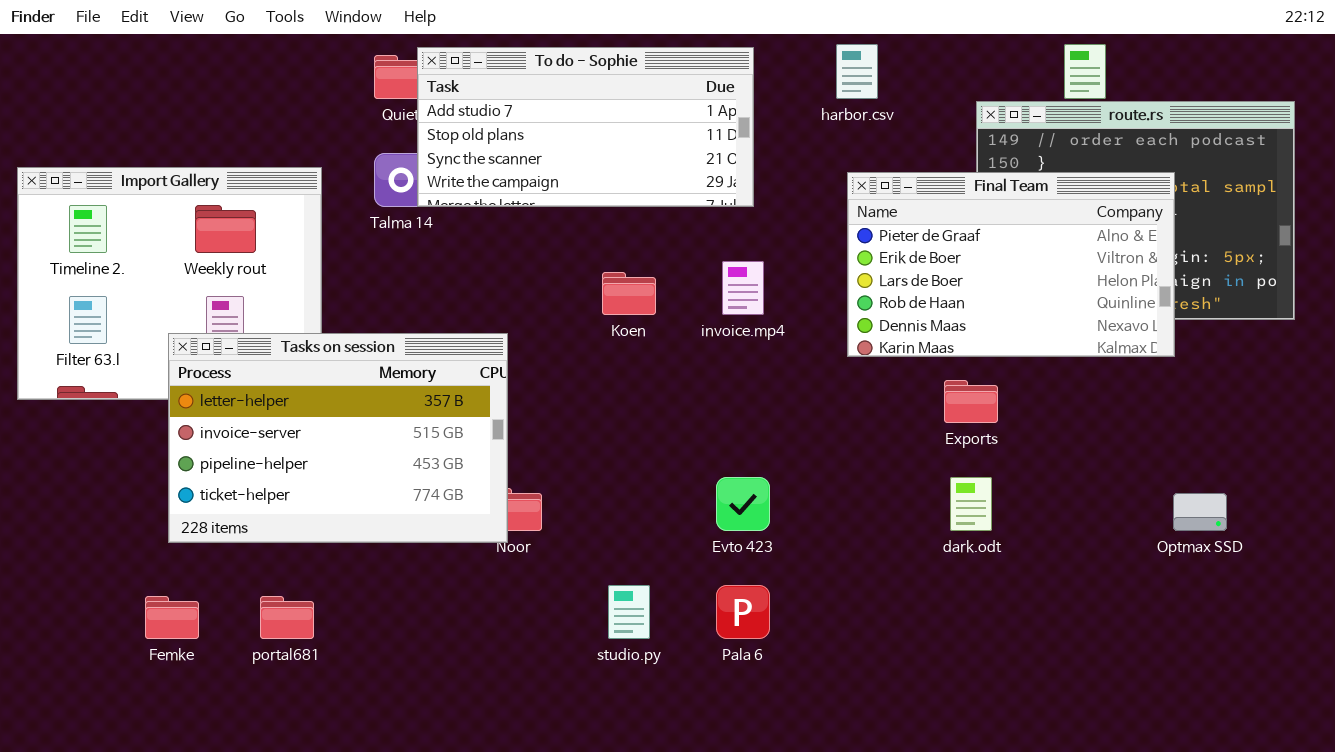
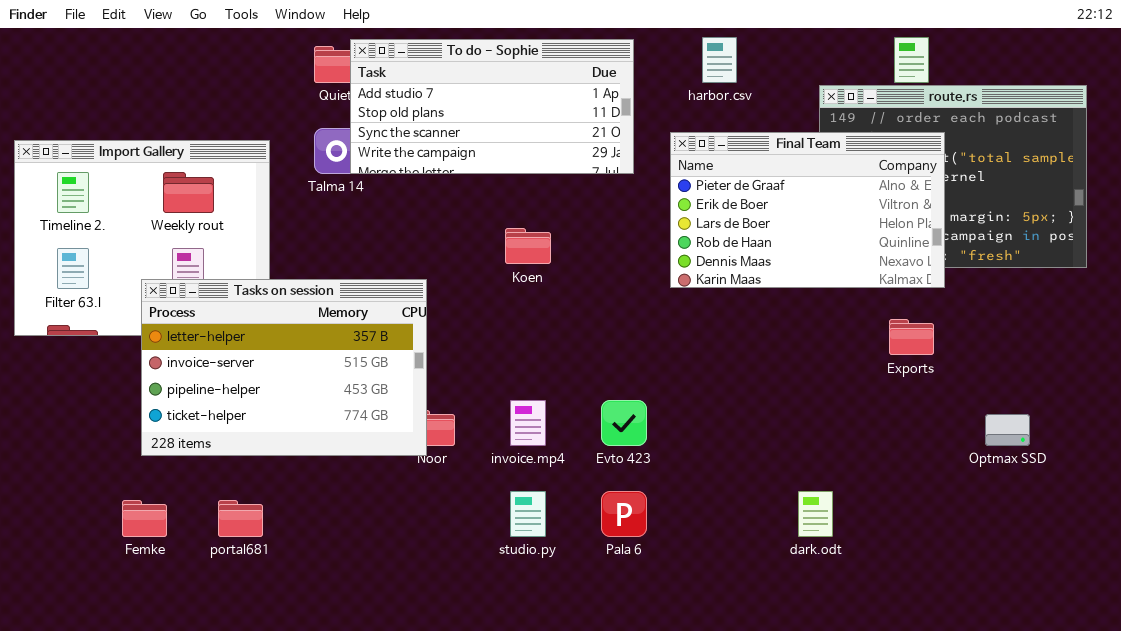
Final Team: [847,172,1175,357] -> [670,132,945,288], moved
invoice.mp4: [722,261,764,315] -> [510,400,546,446], moved
Exports: [944,380,998,423] -> [889,319,934,355], moved
dark.odt: [950,477,992,531] -> [798,491,833,537], moved

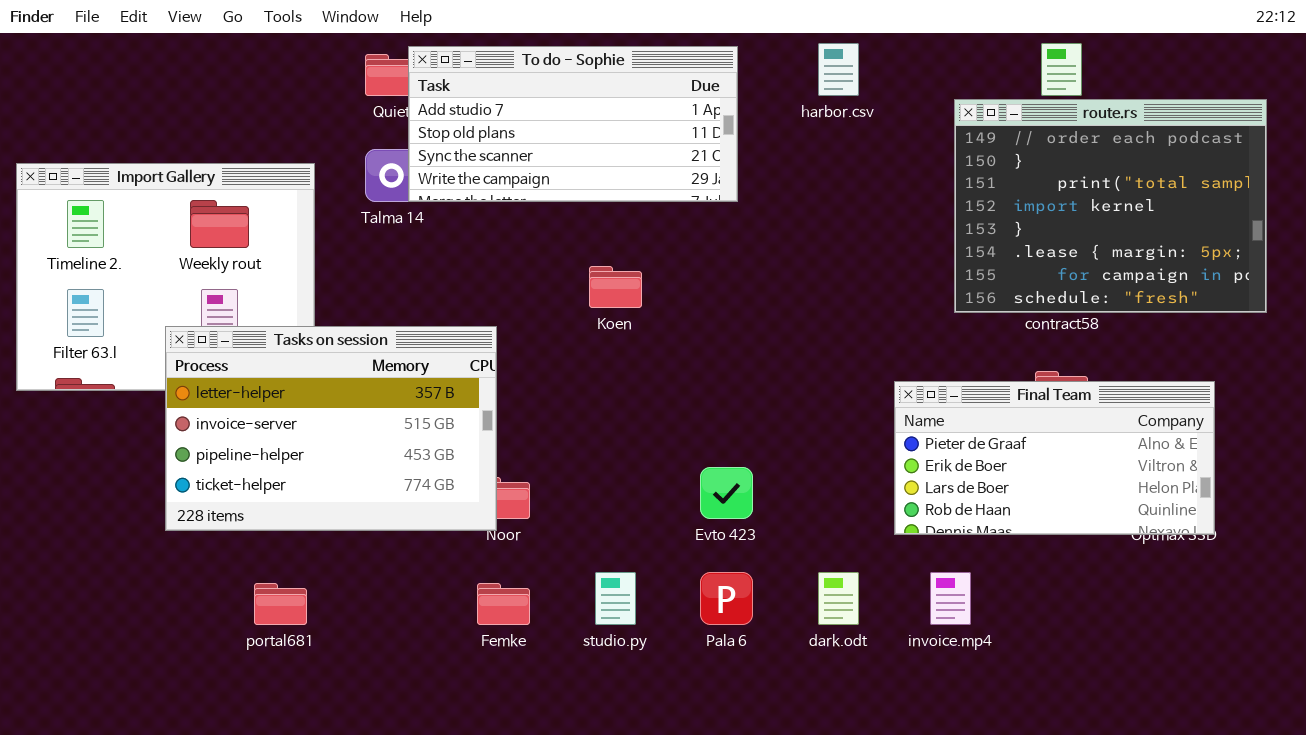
Final Team: [670,132,945,288] -> [894,381,1215,535], moved, resized
invoice.mp4: [510,400,546,446] -> [930,572,971,625], moved
dark.odt: [798,491,833,537] -> [818,572,859,625], moved
Femke: [122,500,167,537] -> [477,583,530,625], moved

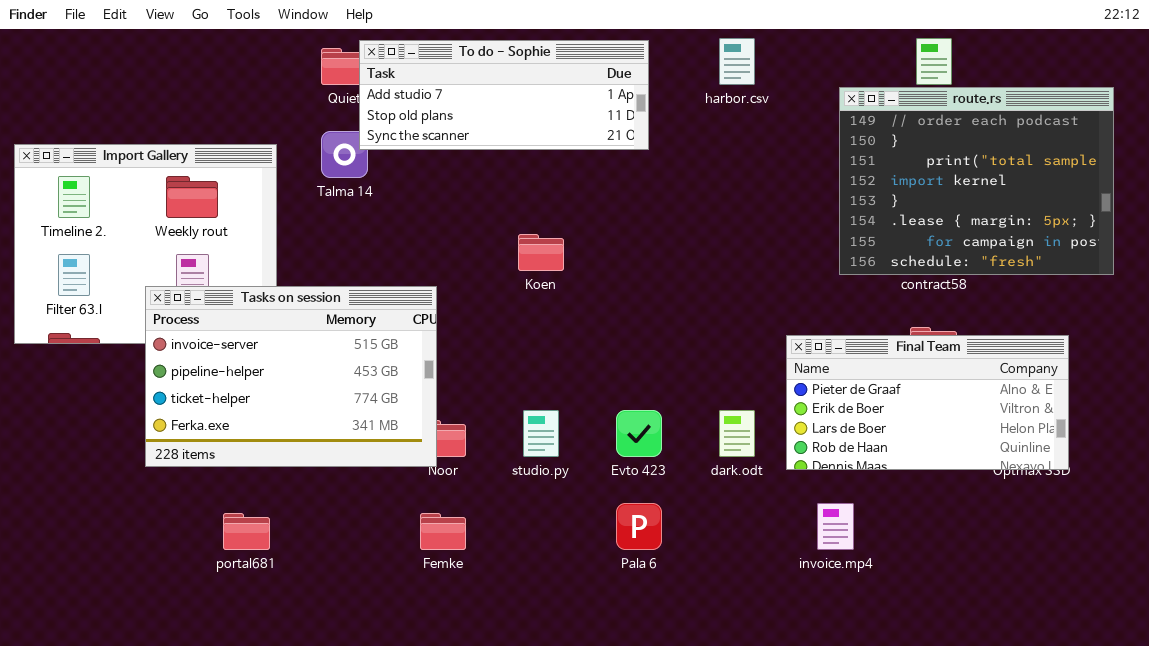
To do - Sophie: [408,46,738,202] -> [359,40,649,150], resized
Tasks on session: [165,326,497,531] -> [145,286,437,467], scrolled down 1 row
studio.py: [595,572,636,625] -> [523,410,559,457], moved
dark.odt: [818,572,859,625] -> [719,410,755,457], moved

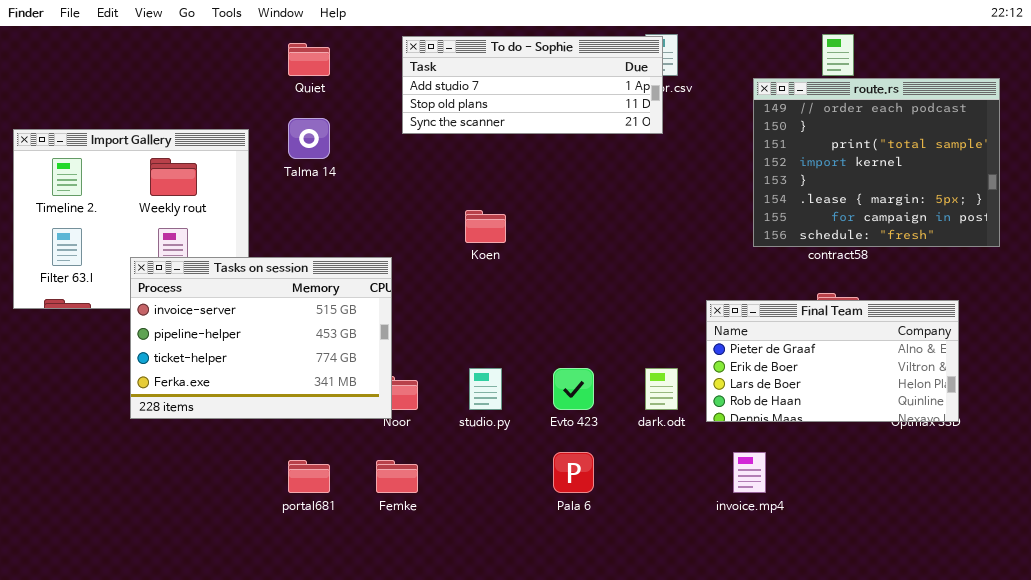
To do - Sophie: [359,40,649,150] -> [402,36,663,134], moved
portal681: [223,513,270,550] -> [288,460,330,493], moved

